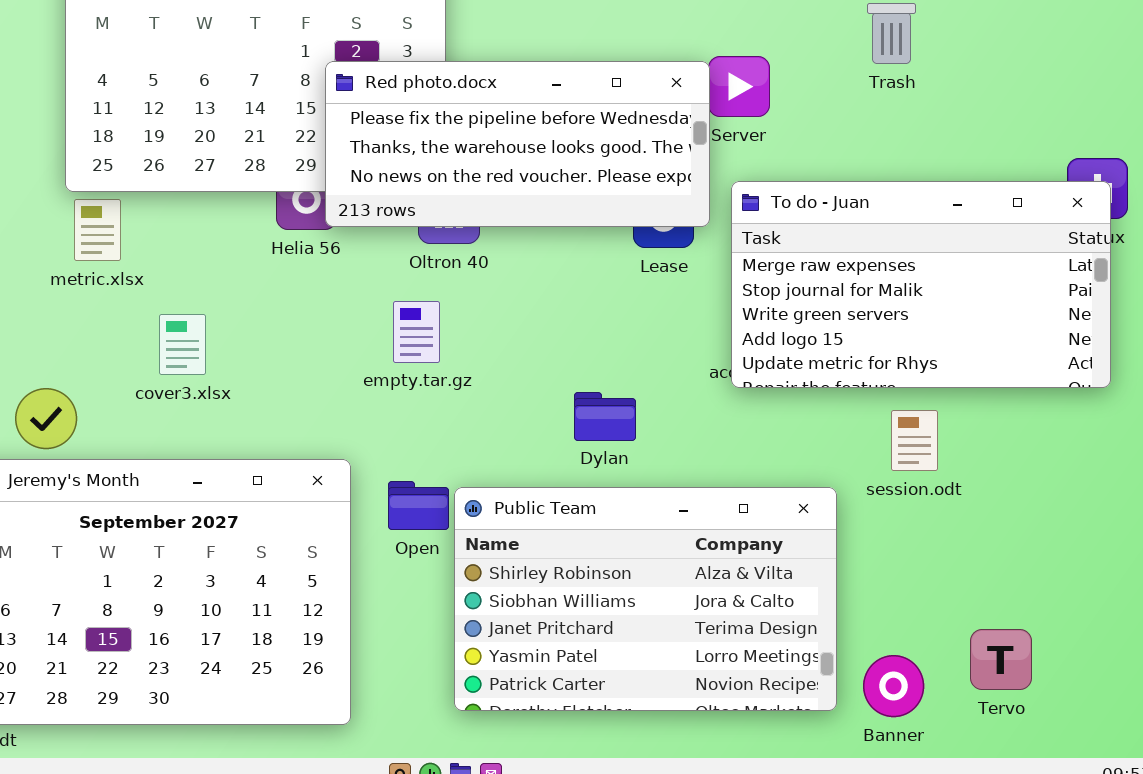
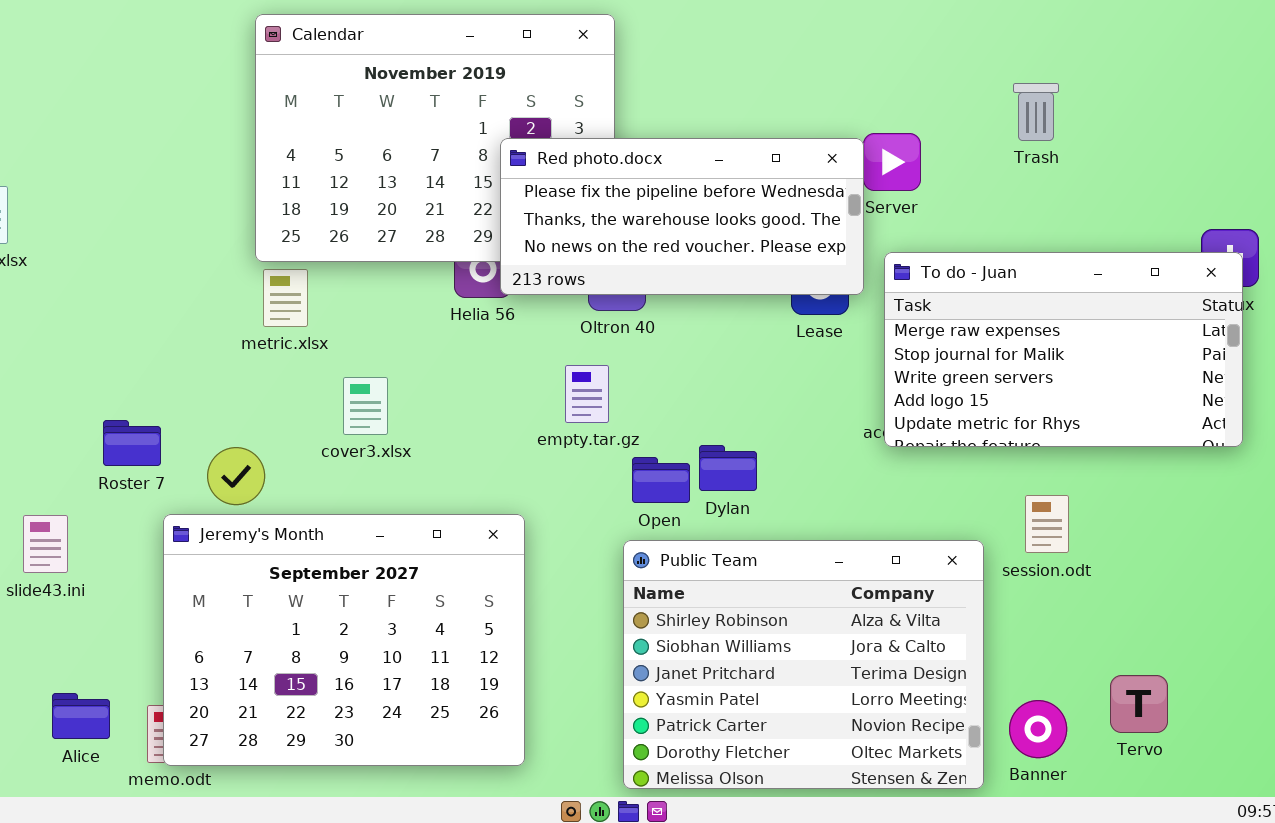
Dylan: [574,392,636,441] -> [699,445,757,491], moved
session.odt: [891,410,938,471] -> [1025,495,1069,553], moved
Open: [388,481,449,530] -> [632,457,690,503], moved
Public Team: [454,487,837,711] -> [623,540,984,789], resized

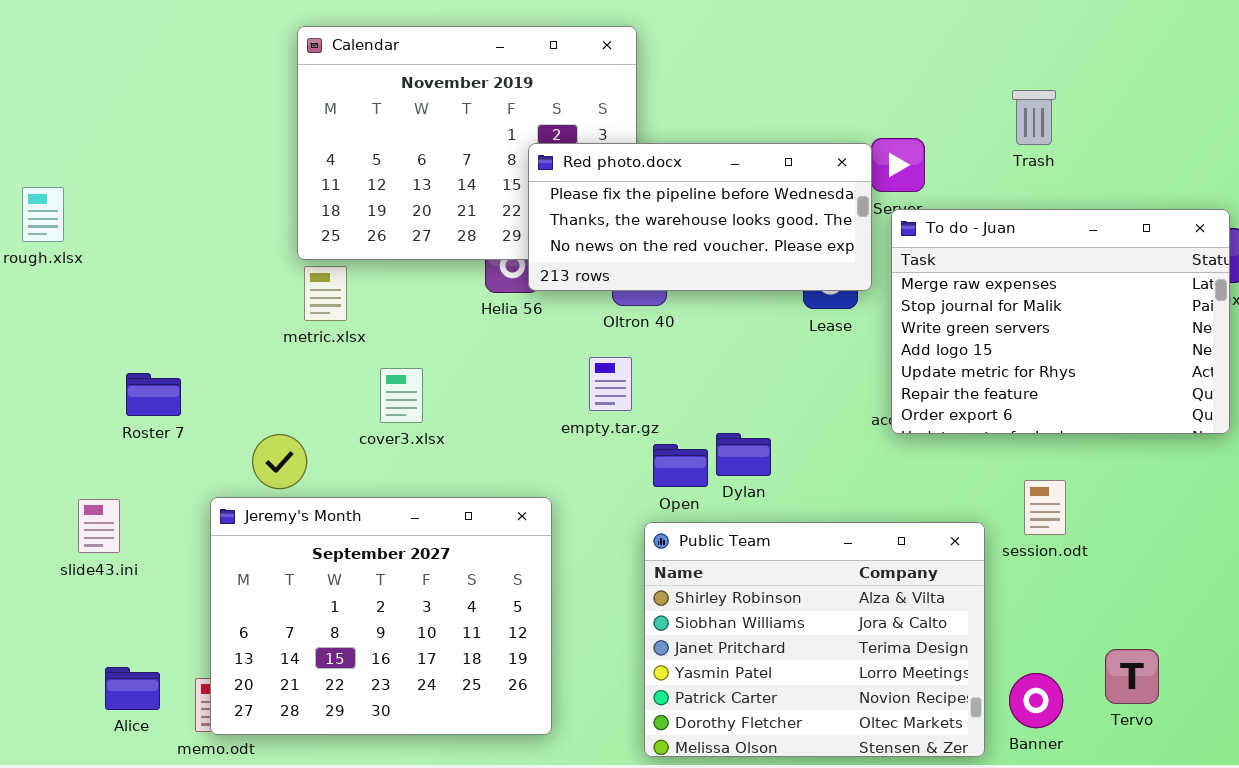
To do - Juan: [884,252,1243,447] -> [891,209,1230,434], resized
Roster 7: [103,420,161,466] -> [126,373,181,416], moved

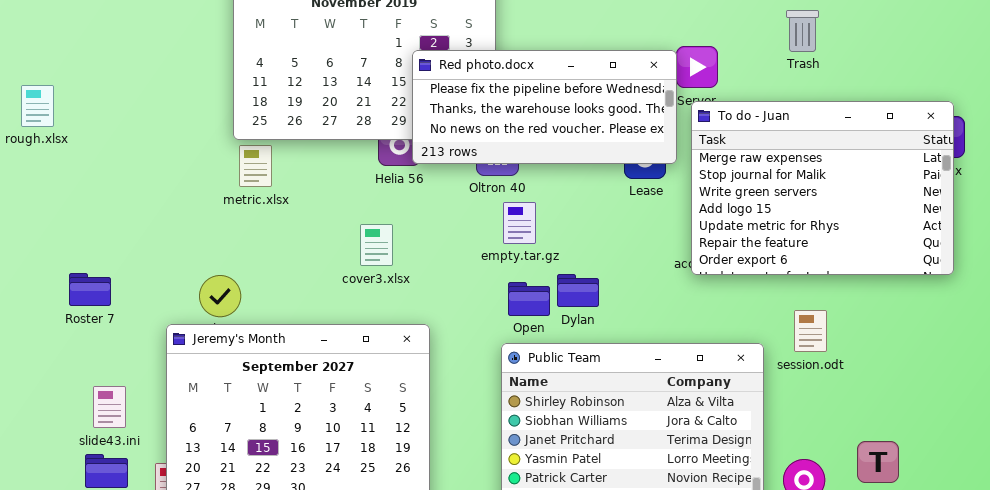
empty.tar.gz: [589,357,632,411] -> [503,202,536,244], moved
cover3.xlsx: [380,368,423,423] -> [360,224,393,266], moved
Roster 7: [126,373,181,416] -> [69,273,111,306], moved
slide43.ini: [78,499,120,553] -> [93,386,126,428], moved

